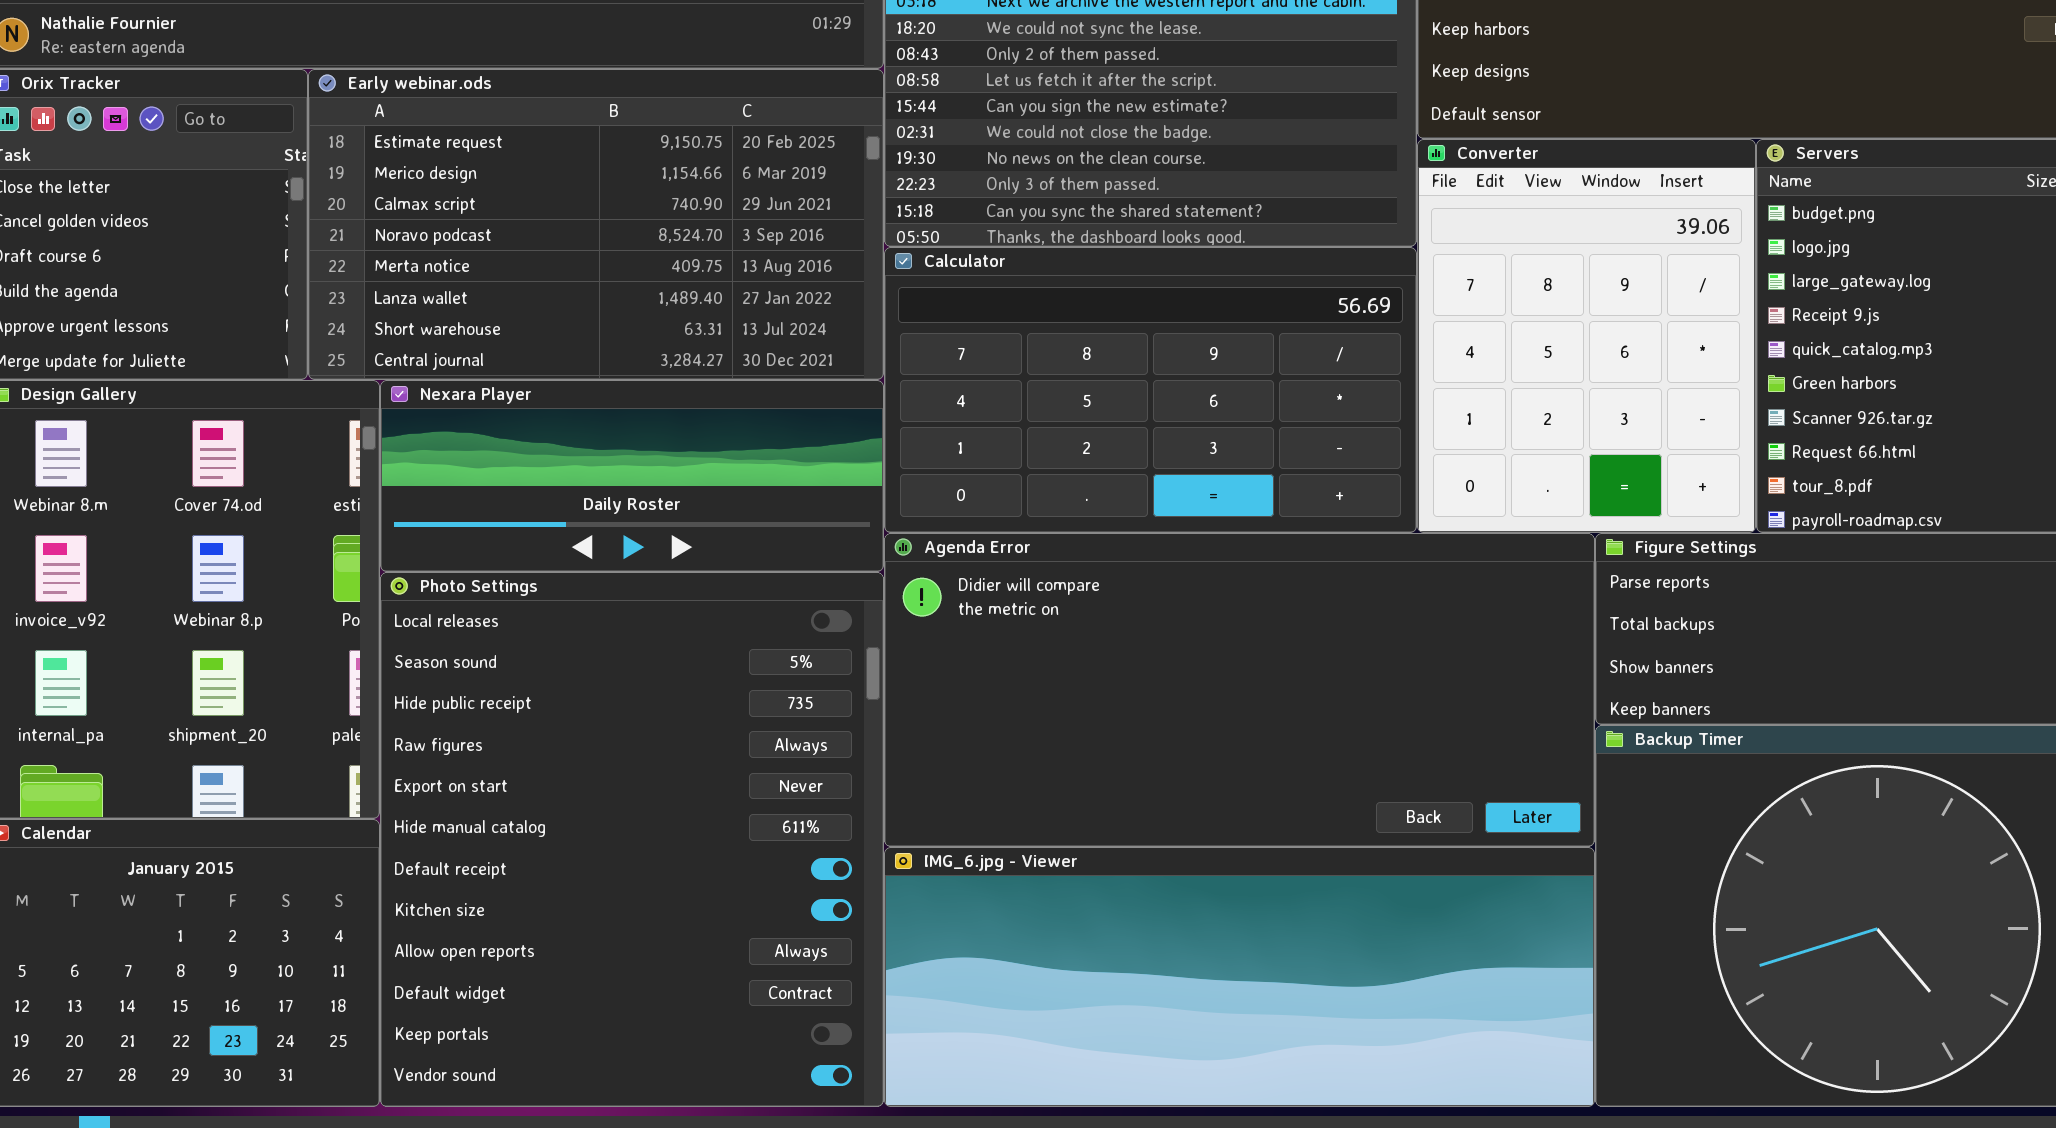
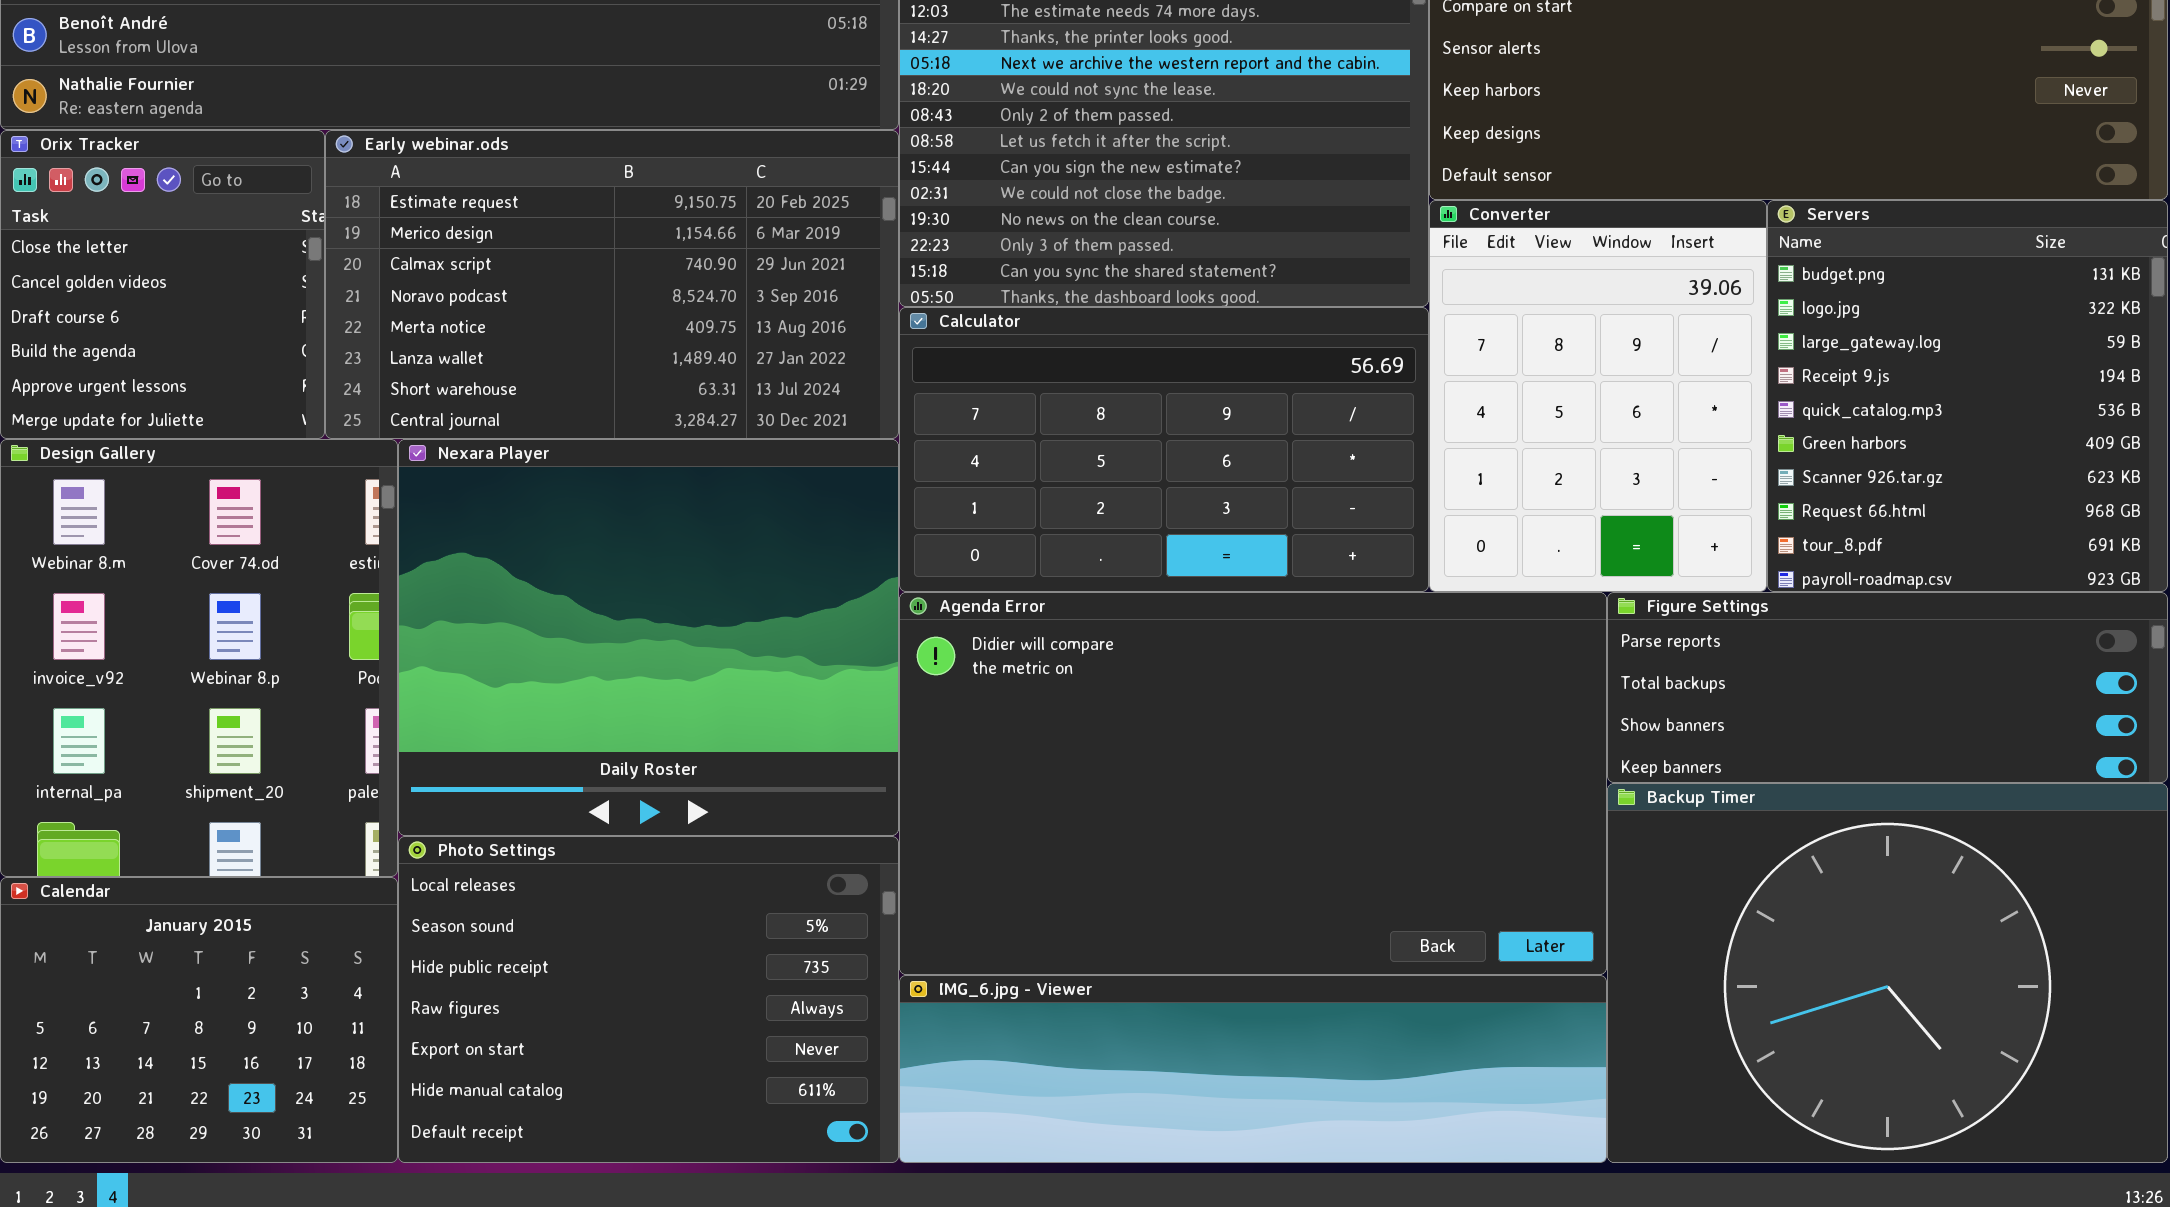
Nexara Player: [380,380,884,572] -> [398,439,899,836], resized
Agenda Error: [884,533,1595,847] -> [899,592,1607,975], resized
Photo Settings: [380,572,884,1107] -> [398,836,899,1163], resized
IMG_6.jpg - Viewer: [884,847,1595,1107] -> [899,975,1607,1163], resized

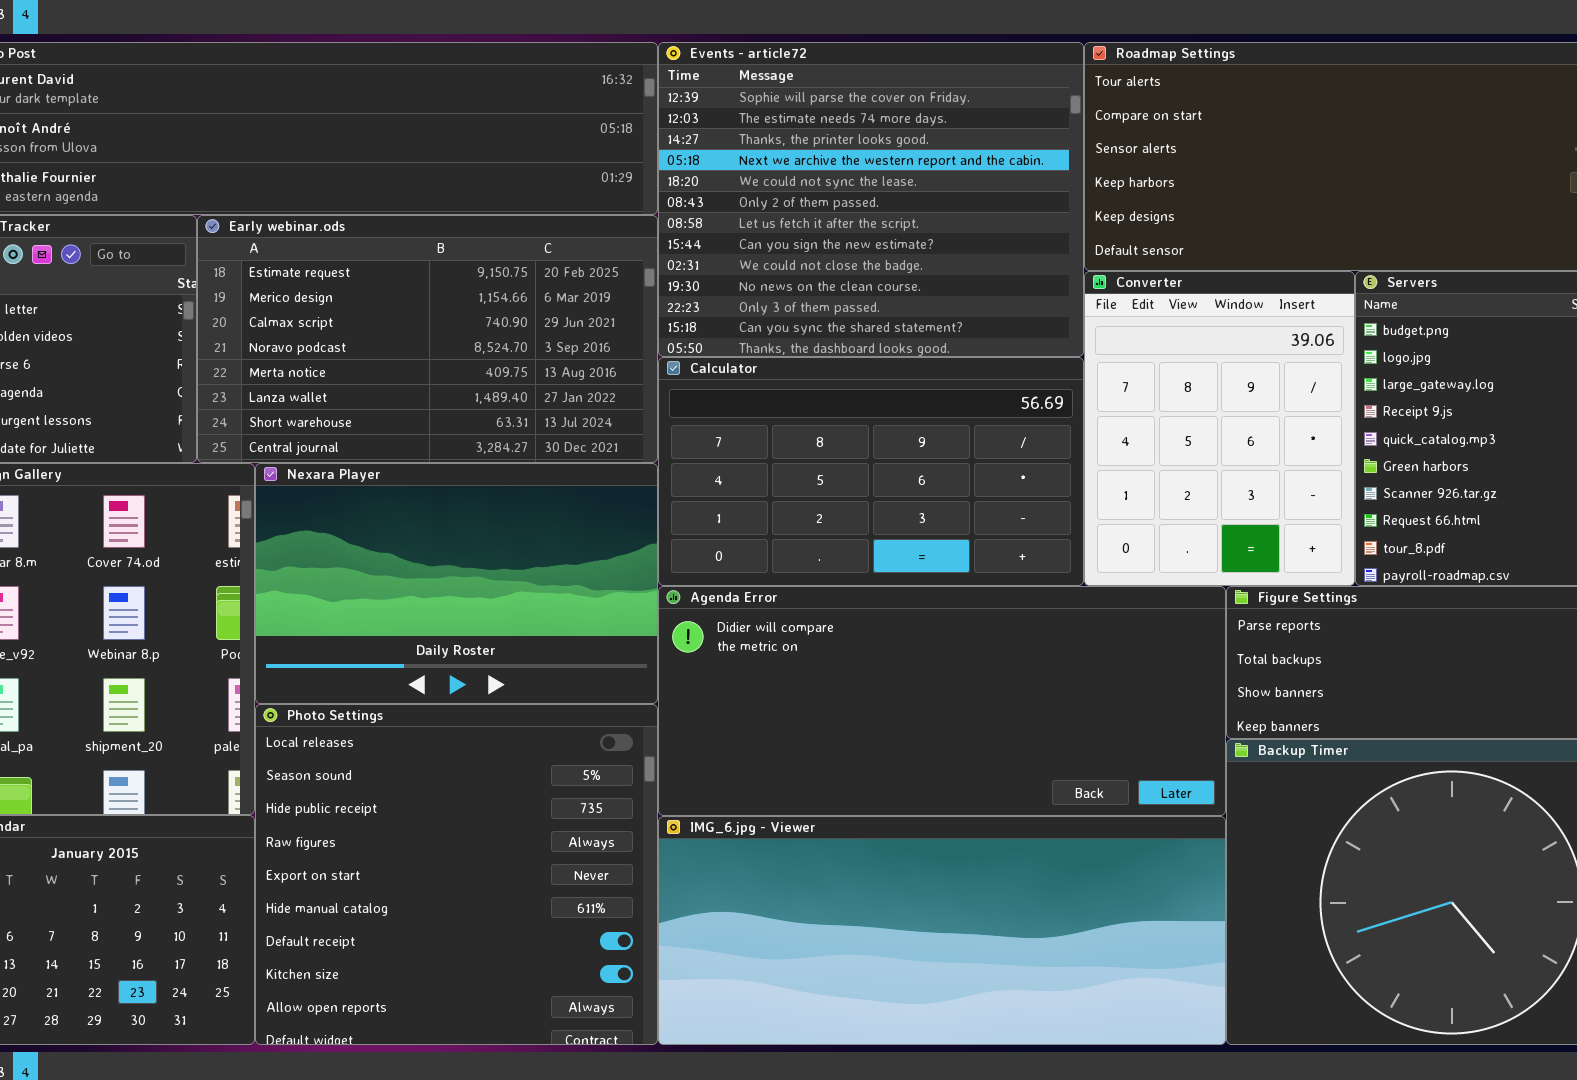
Nexara Player: [398,439,899,836] -> [255,463,658,704], resized
Agenda Error: [899,592,1607,975] -> [658,586,1226,816], resized
Photo Settings: [398,836,899,1163] -> [255,704,658,1045], resized
IMG_6.jpg - Viewer: [899,975,1607,1163] -> [658,816,1226,1045], resized

